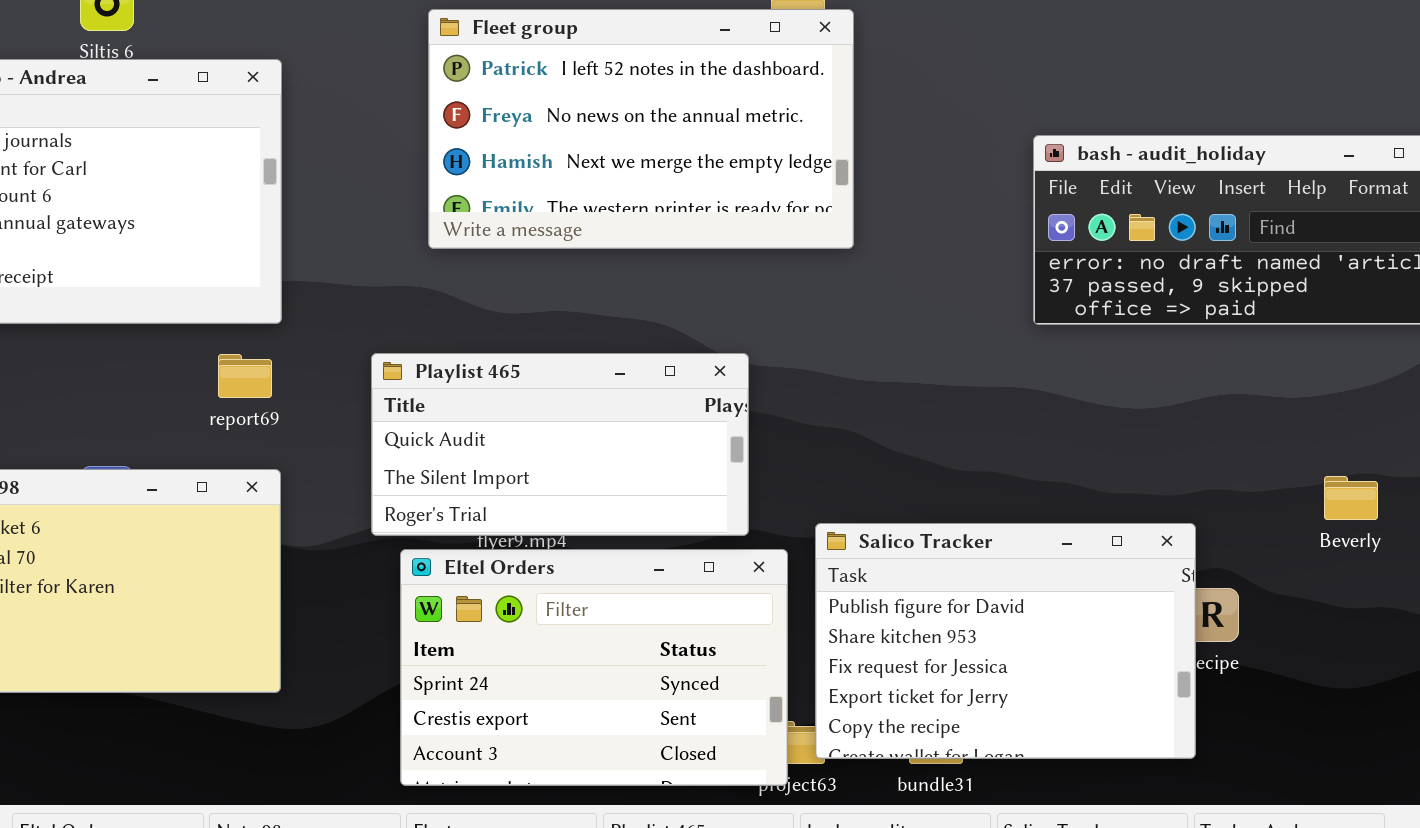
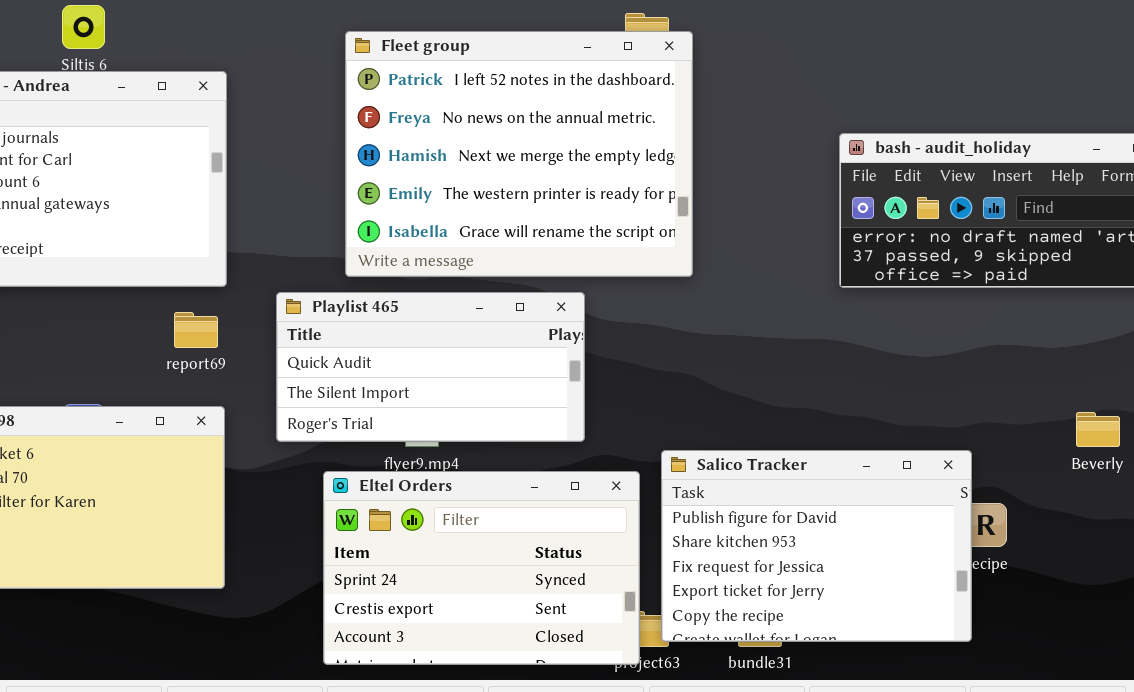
Fleet group: [428,9,854,249] -> [345,31,693,277], resized
Playlist 465: [371,353,749,536] -> [276,292,585,442], moved

